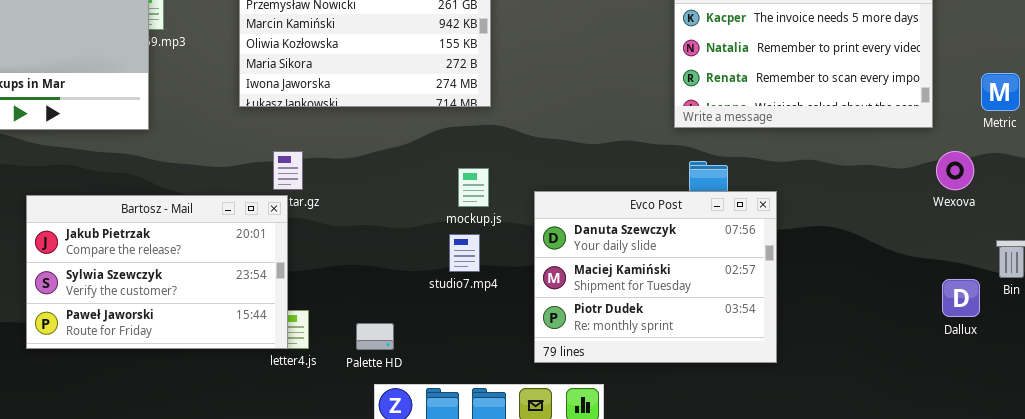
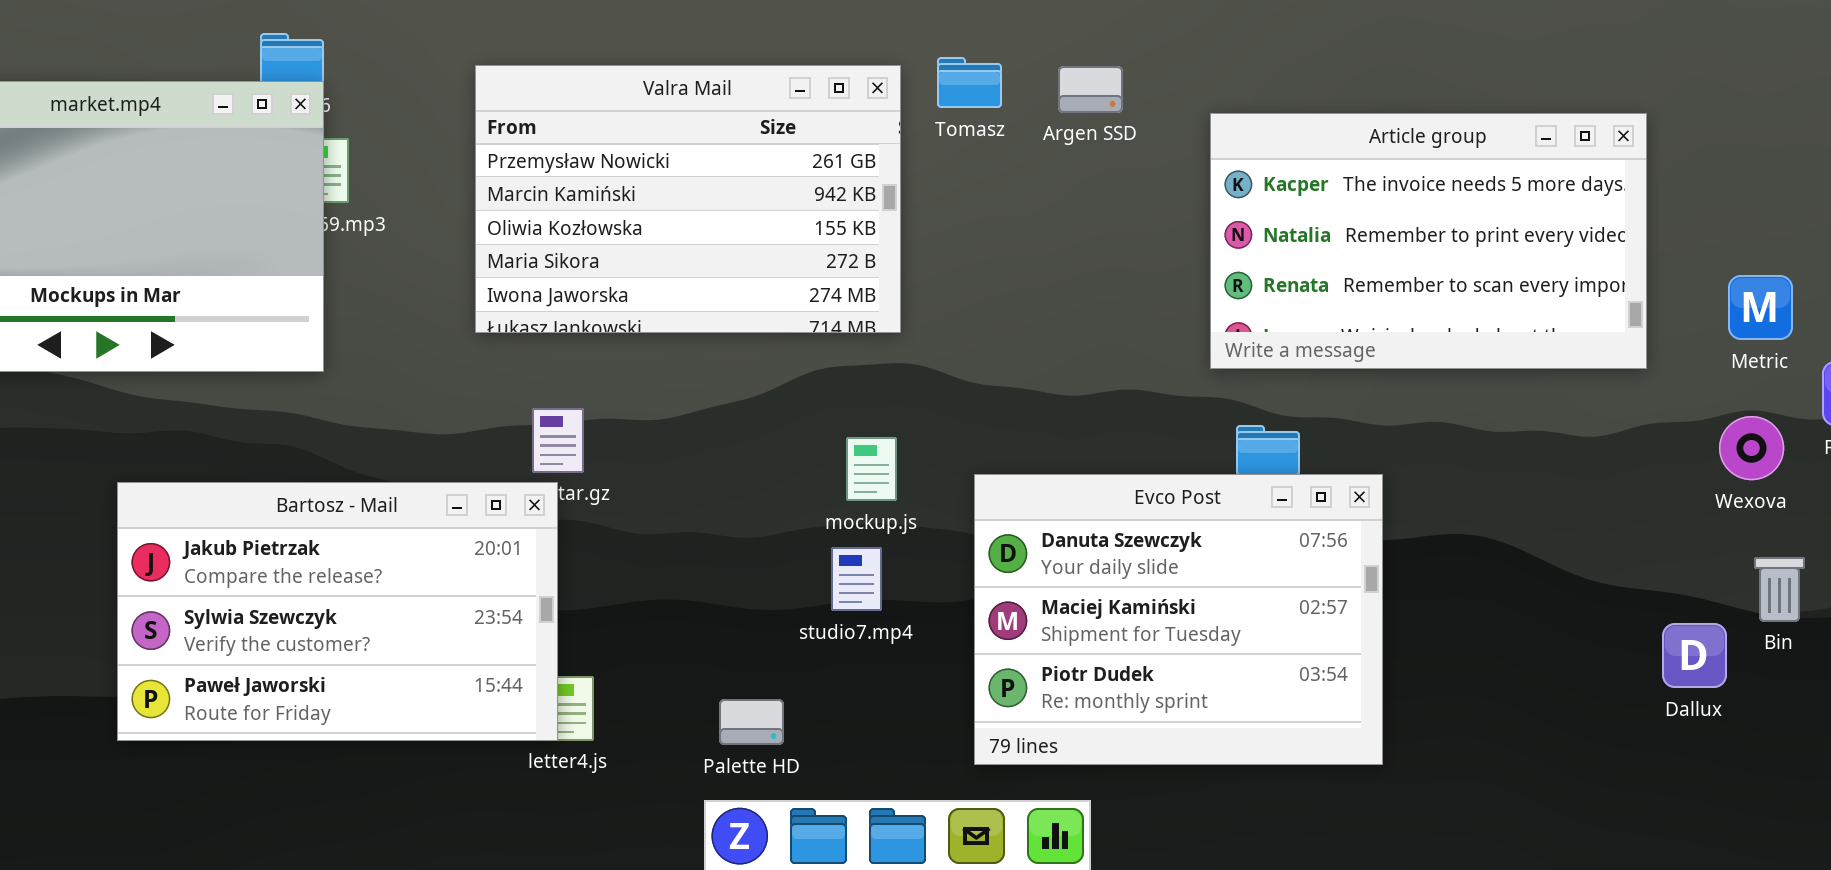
Wexova: [936,151,974,190] -> [1719,416,1784,480], moved
Palette HD: [356,323,394,350] -> [719,699,784,745], moved

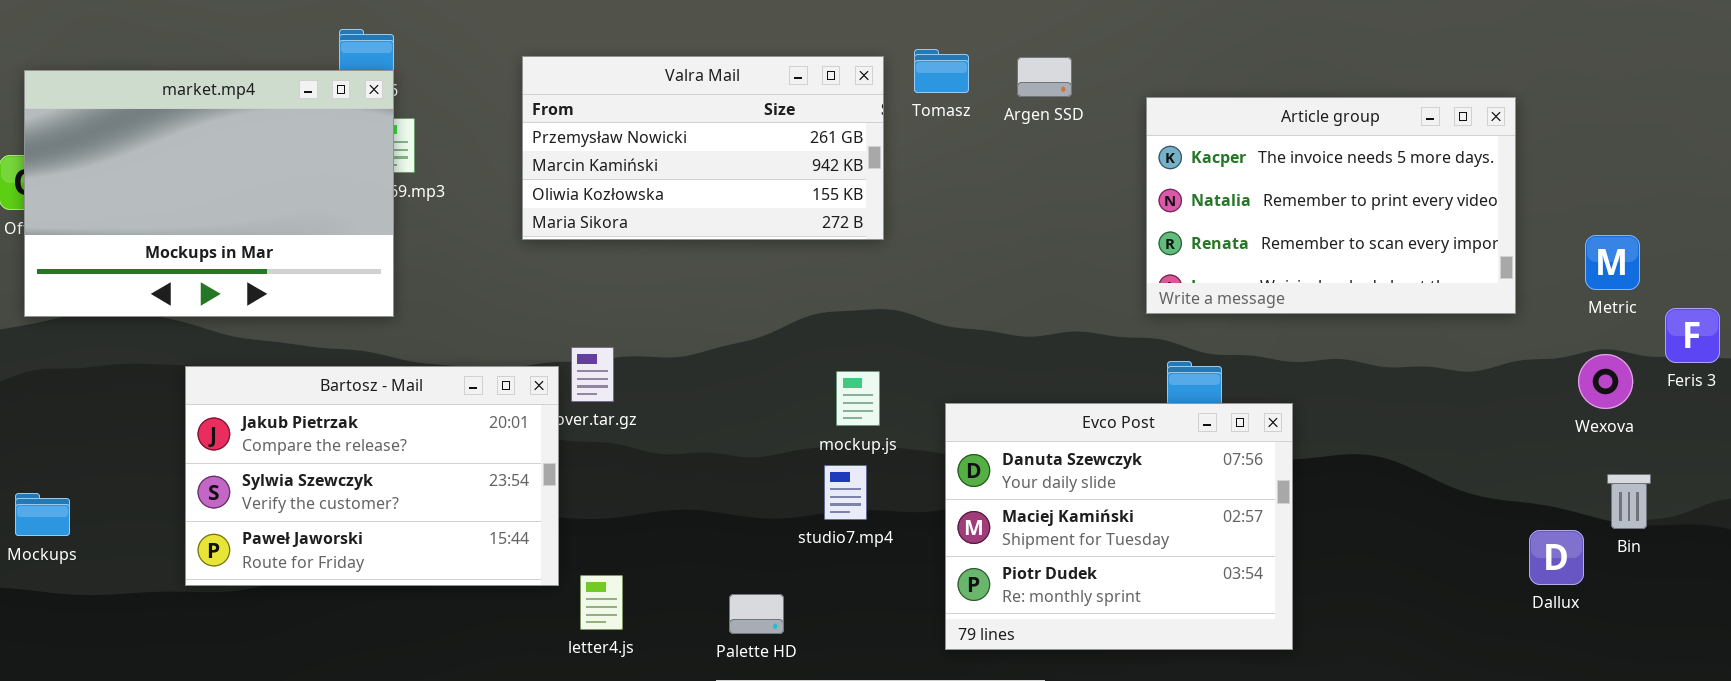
Valra Mail: [475,65,901,333] -> [522,56,884,240], resized
Bartosz - Mail: [117,482,558,741] -> [185,366,559,586], moved

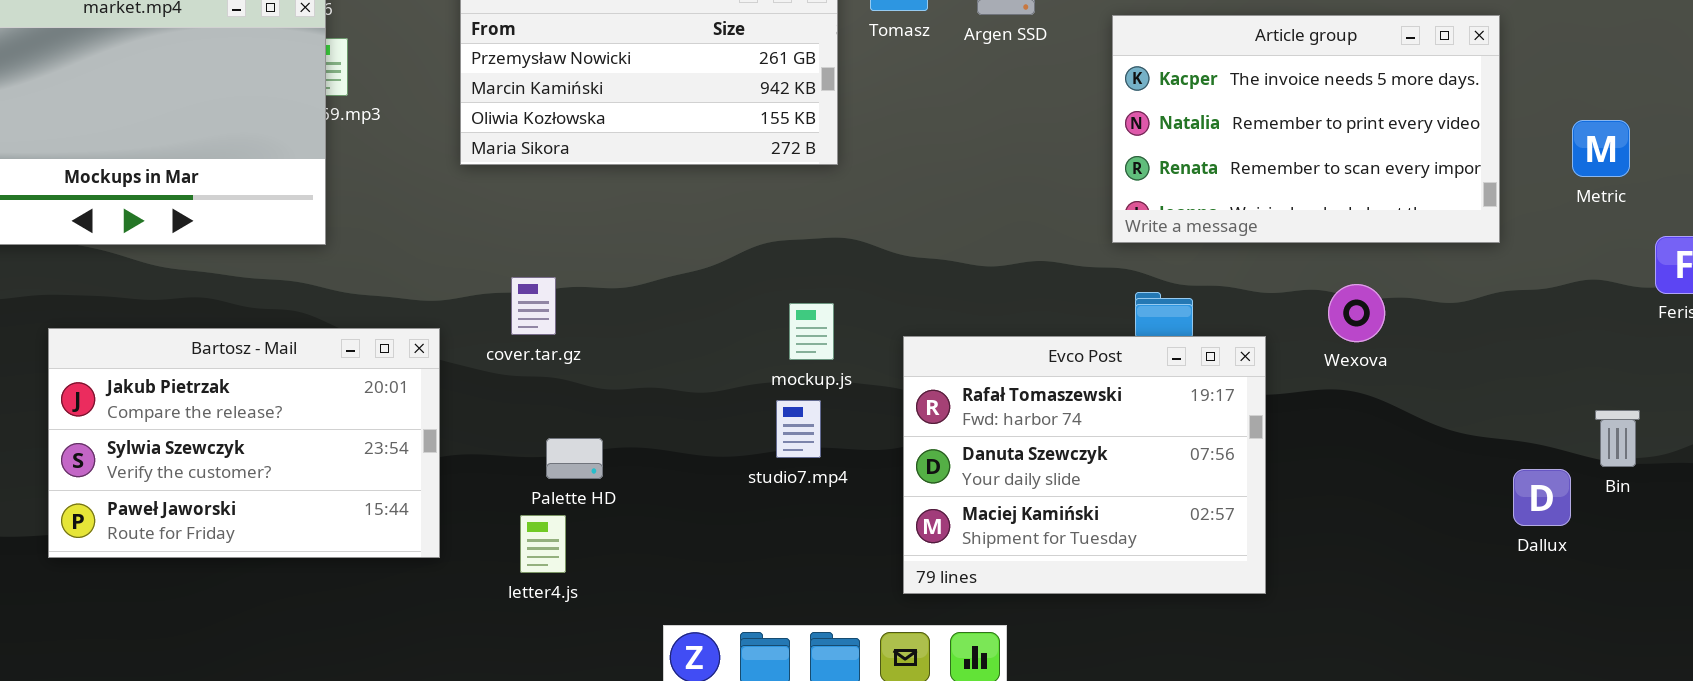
Metric: [1585,235,1640,290] -> [1572,120,1630,177], moved
Wexova: [1578,354,1633,409] -> [1328,284,1385,342], moved
Bartosz - Mail: [185,366,559,586] -> [48,328,440,558], moved
Evco Post: [945,403,1293,650] -> [903,336,1266,594], scrolled up 1 row
Palette HD: [729,594,784,634] -> [546,438,603,479], moved

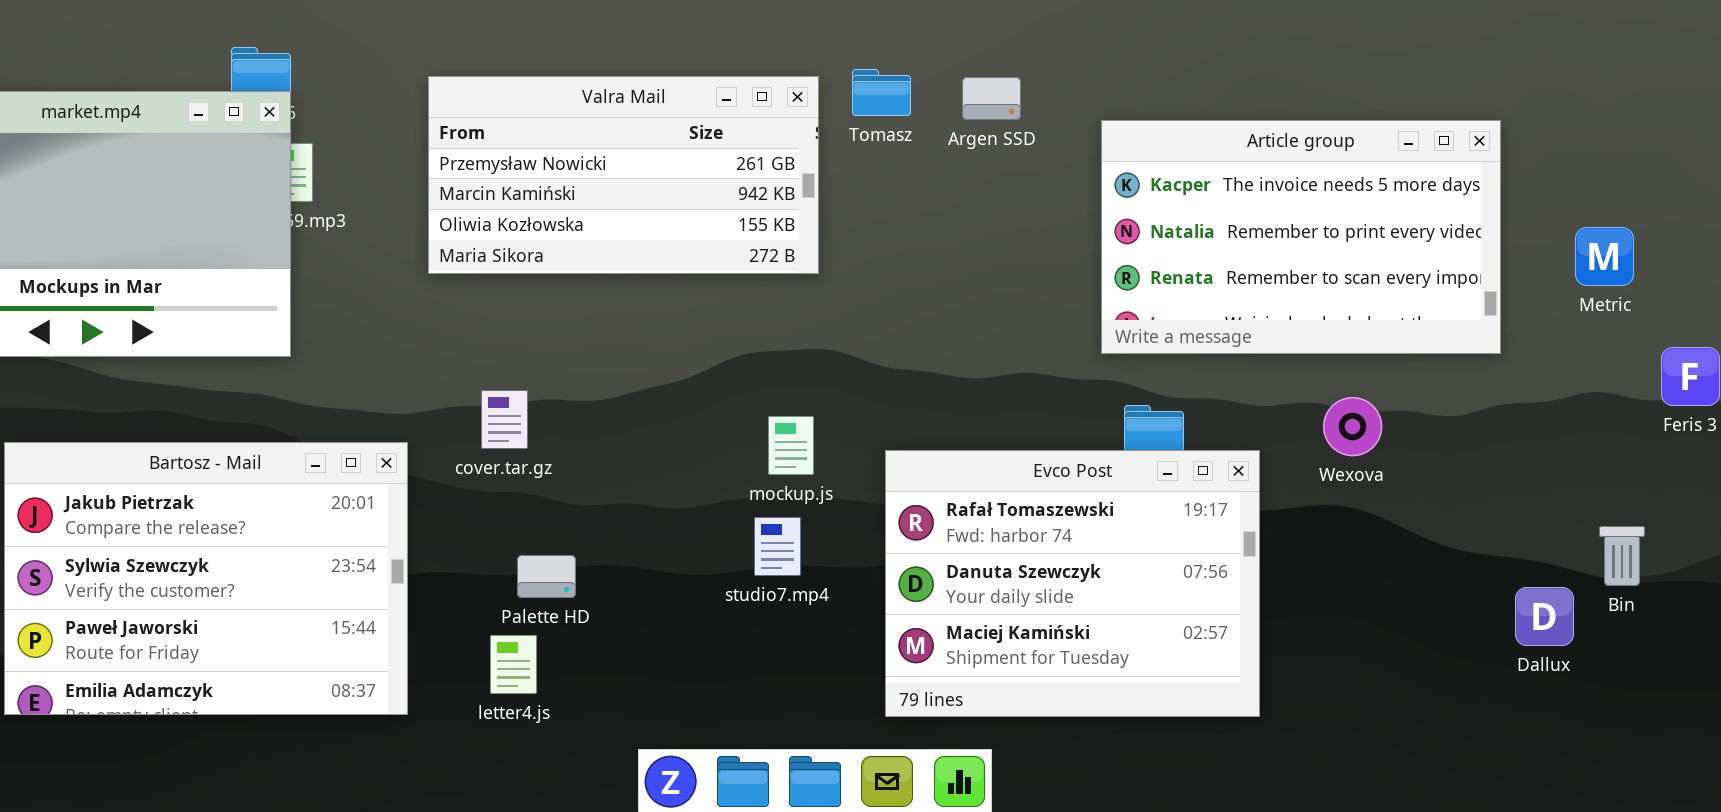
Bartosz - Mail: [48,328,440,558] -> [4,442,408,715], resized

